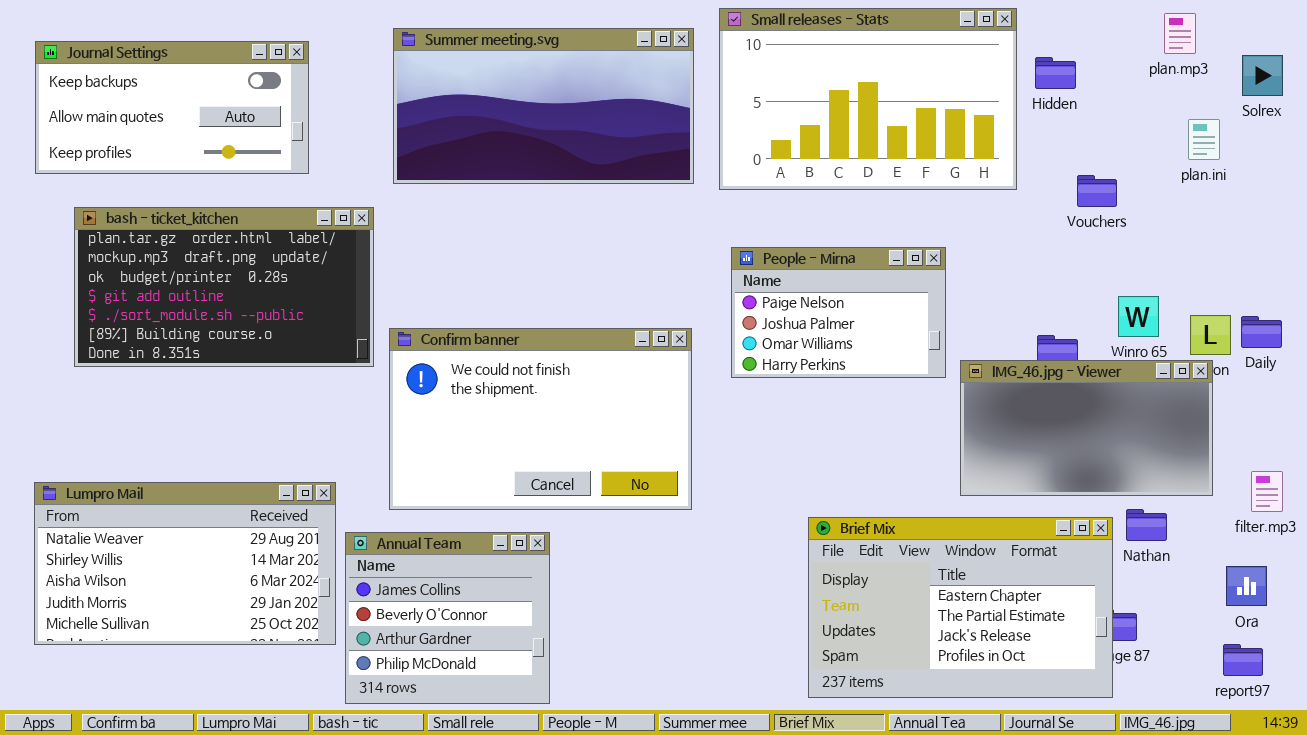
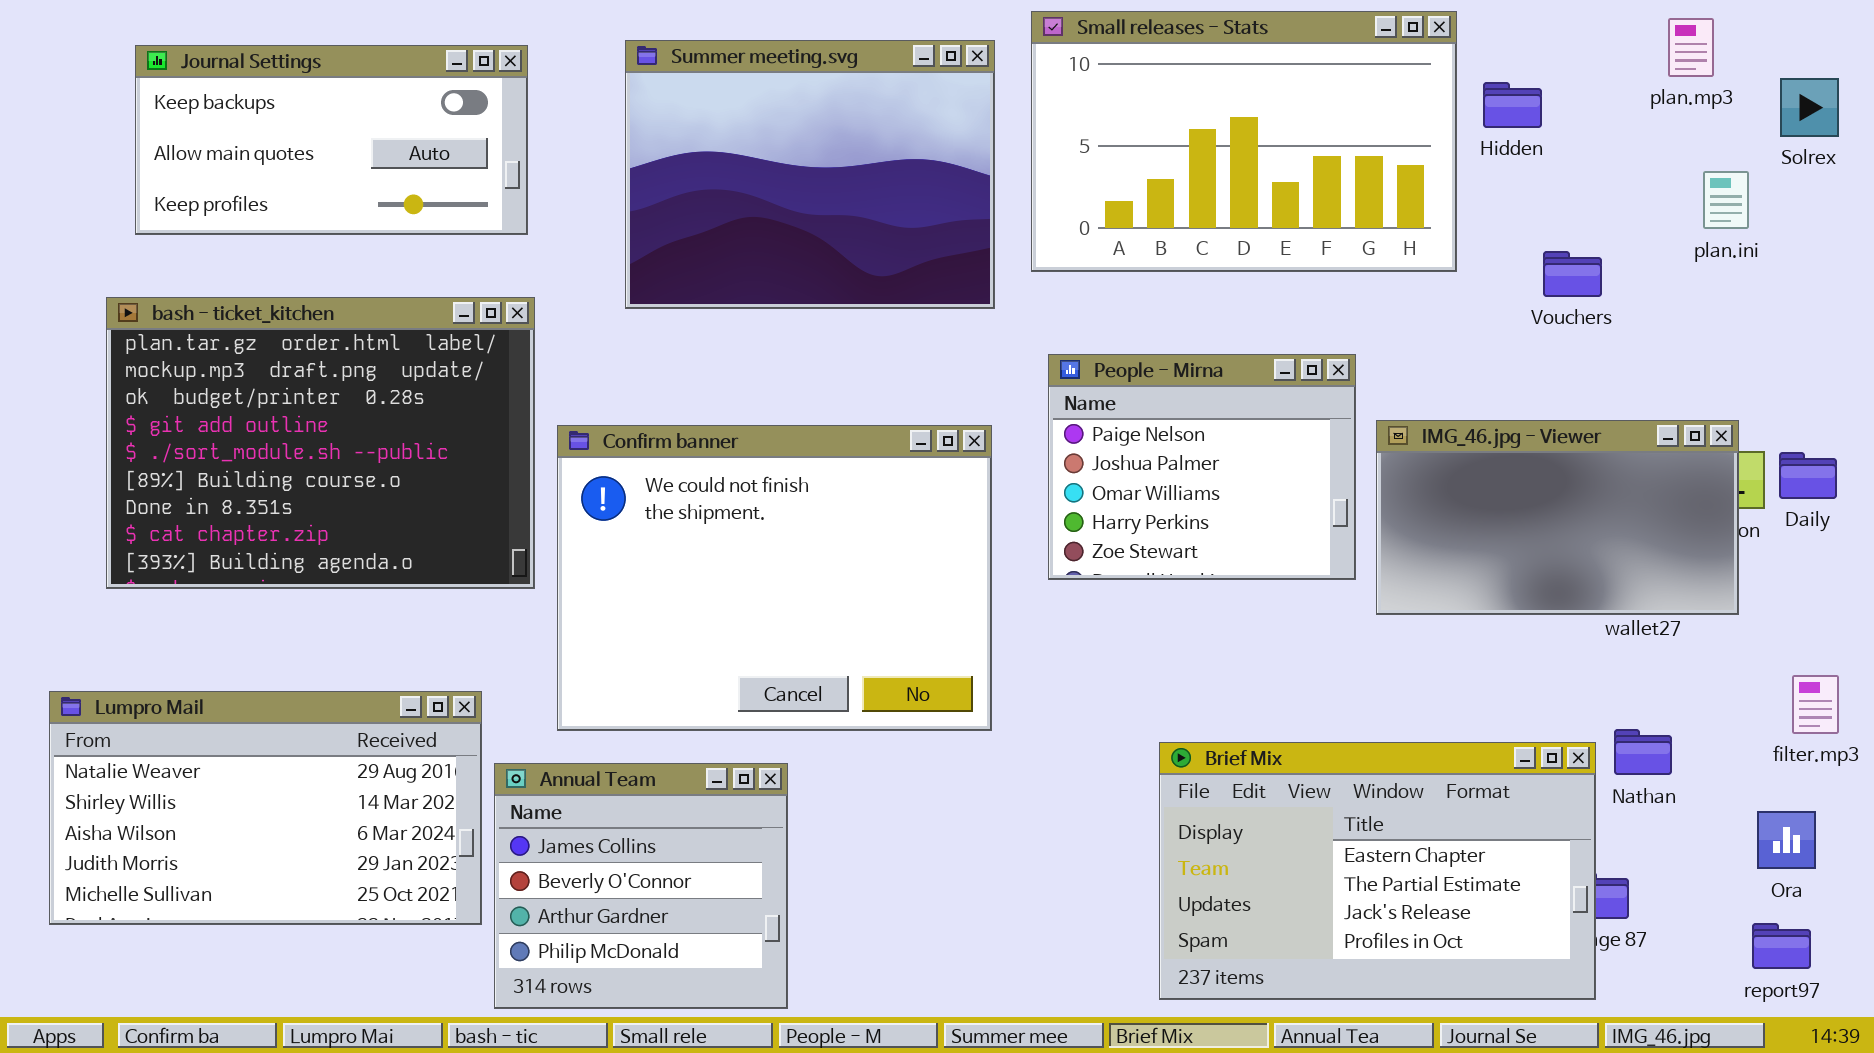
Summer meeting.svg: [393,28,694,184] -> [625,40,995,309], resized
Journal Settings: [35,41,309,174] -> [135,45,528,235], moved
bash - ticket_kitchen: [74,207,374,367] -> [106,297,535,589], resized
People - Mirna: [731,247,946,378] -> [1048,354,1356,580], resized
Confirm banner: [389,328,692,510] -> [557,425,992,731], resized
IMG_46.jpg - Viewer: [960,360,1213,496] -> [1376,420,1739,615], moved

